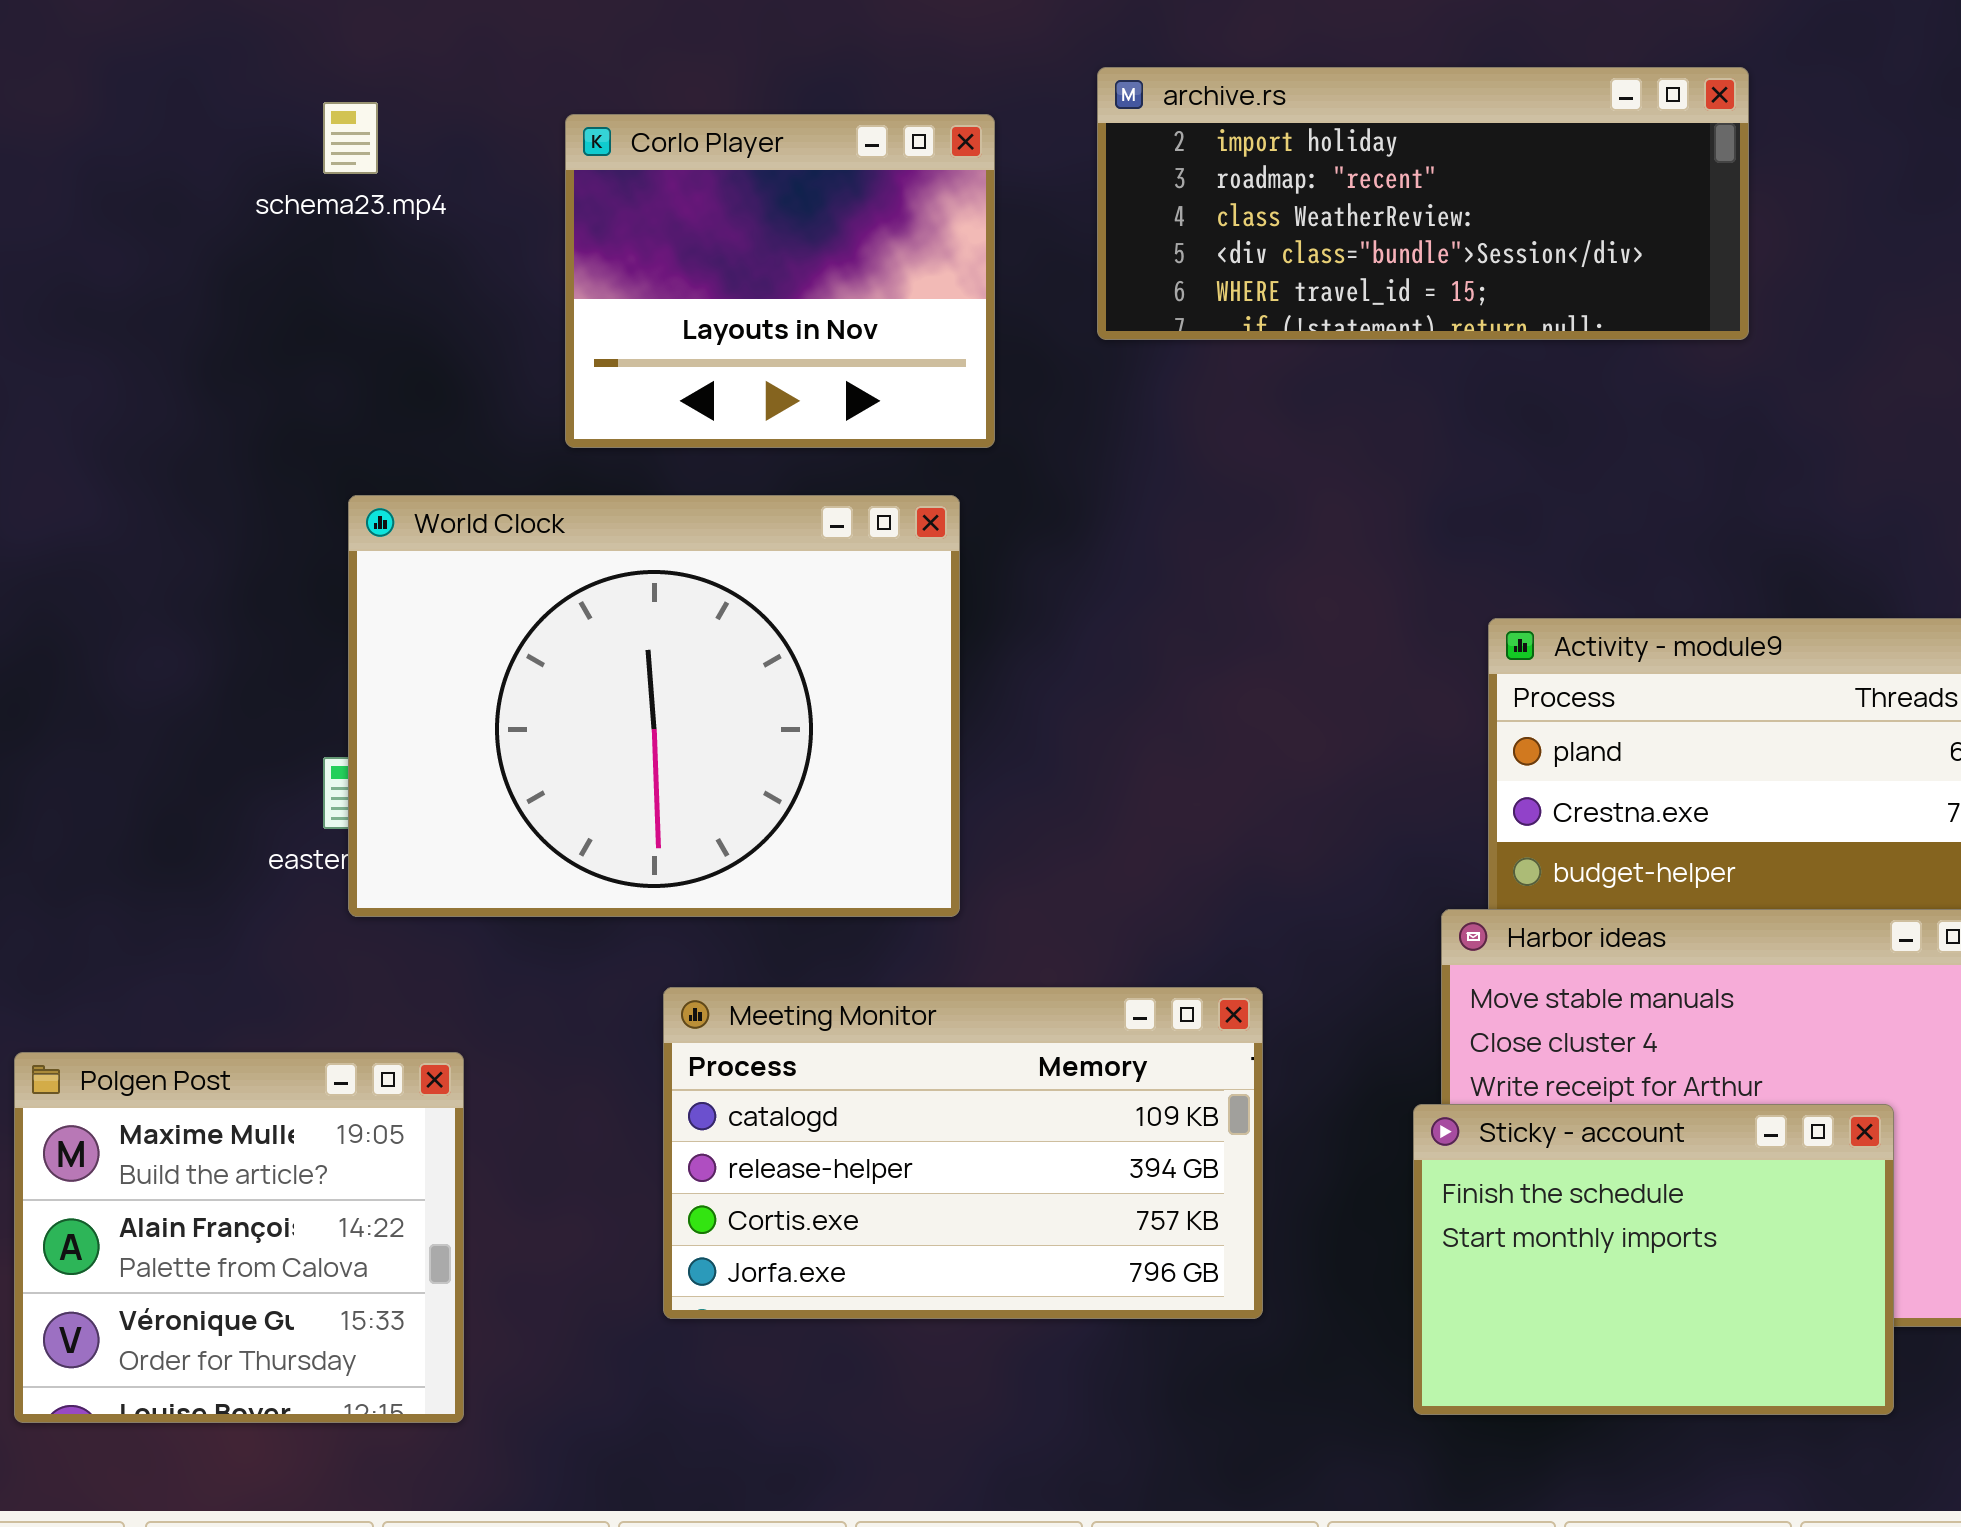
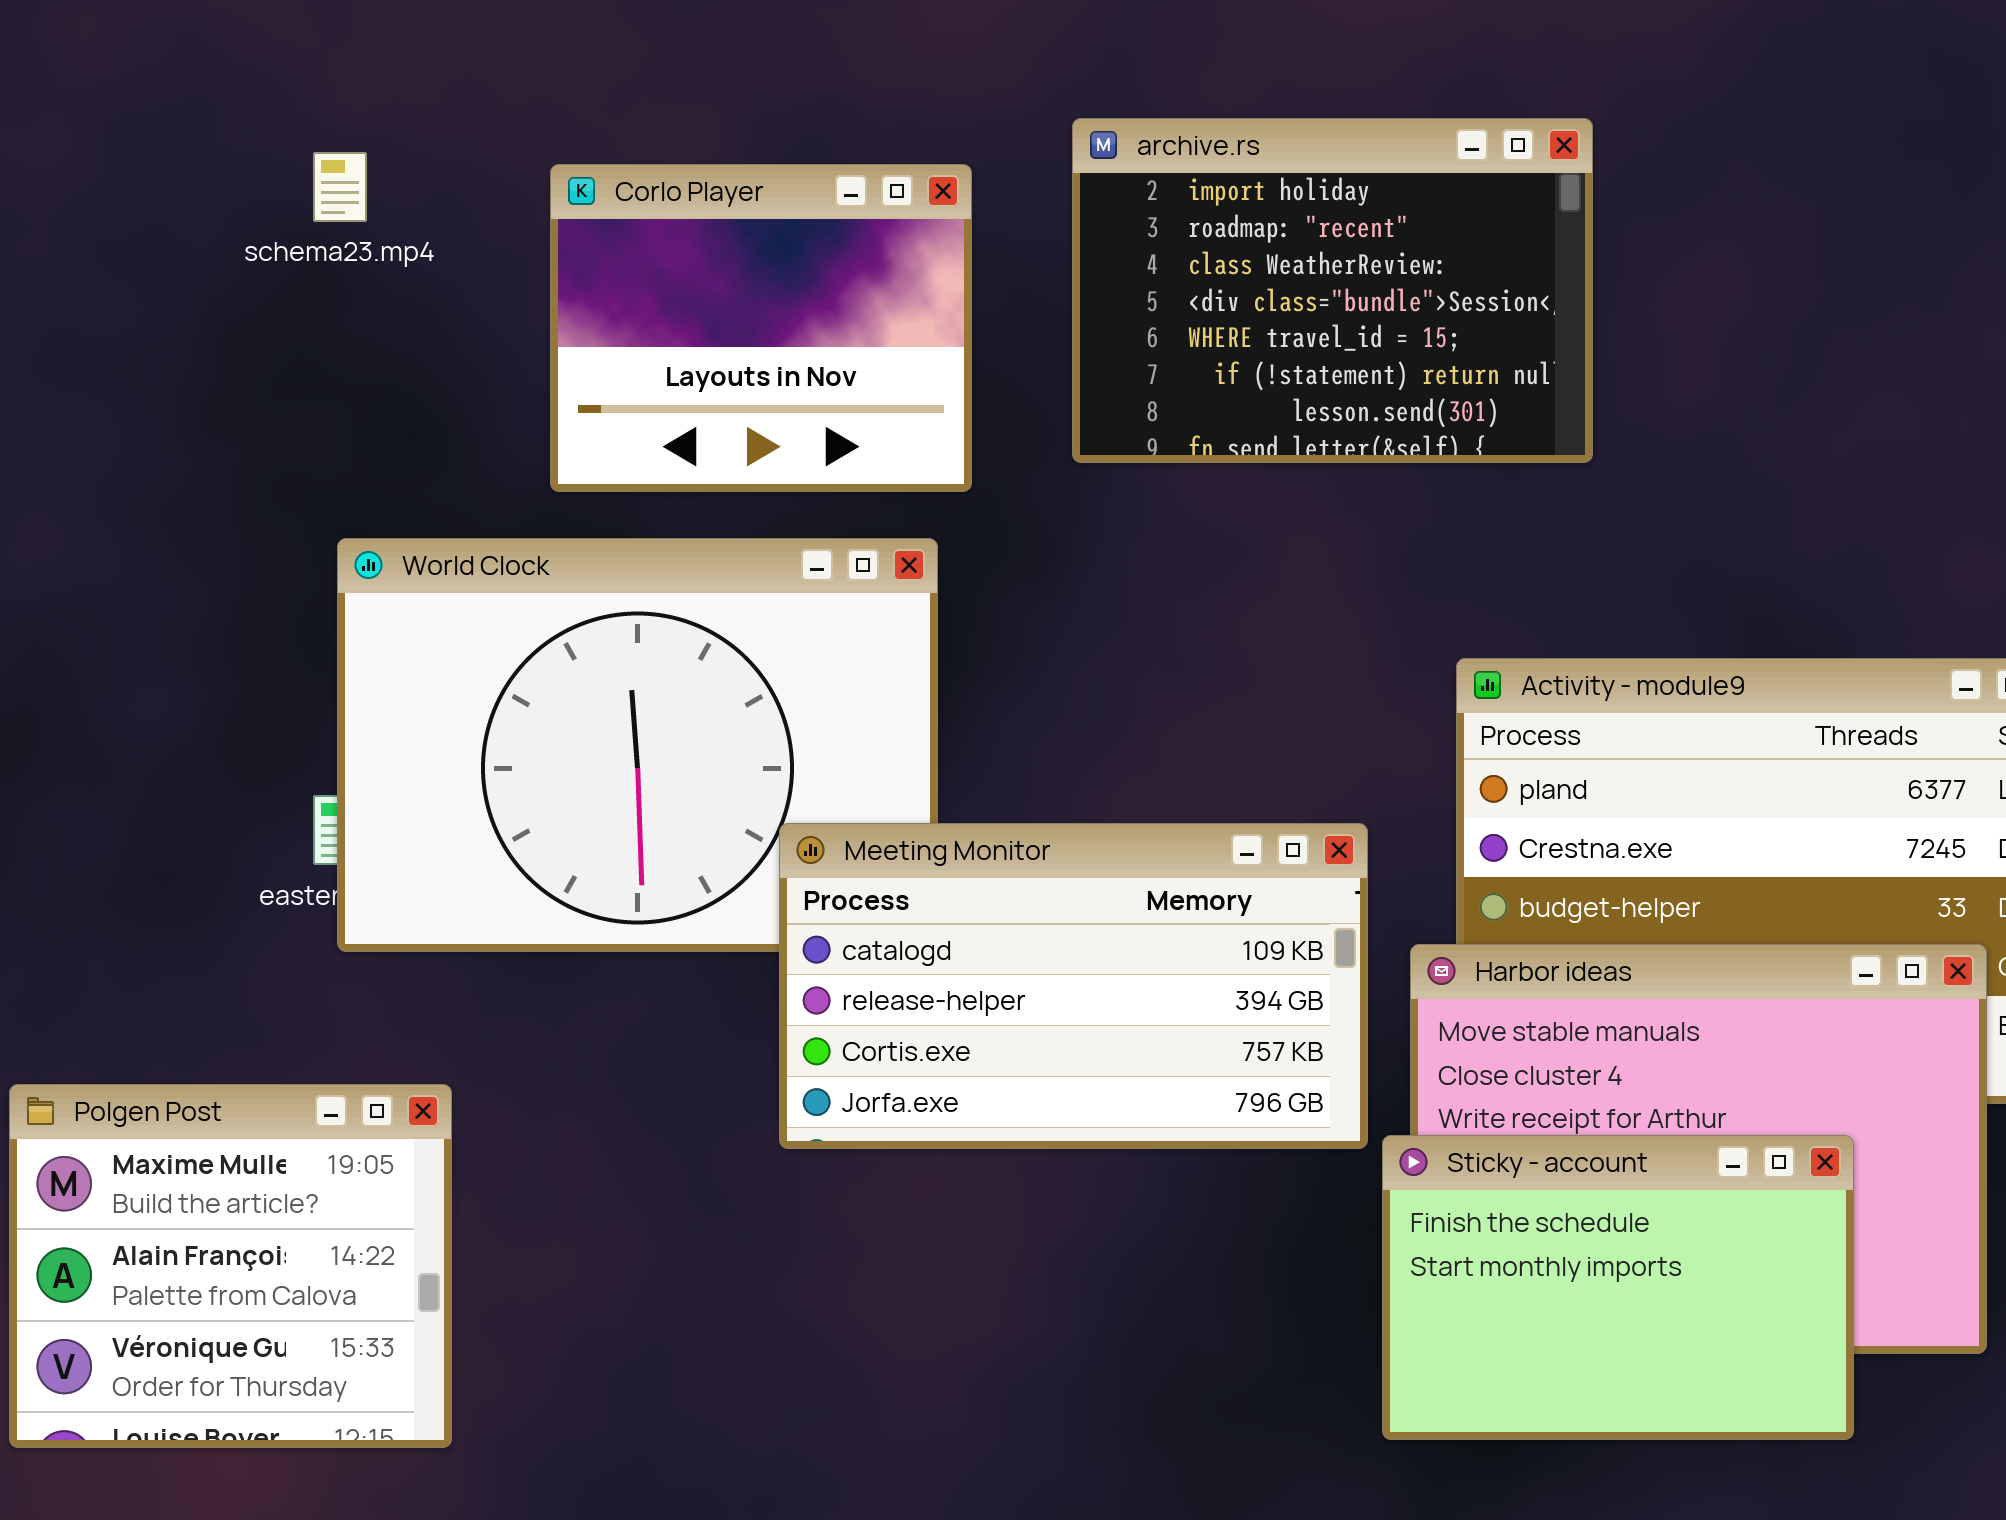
archive.rs: [1097,67,1749,340] -> [1072,118,1593,463], resized
Meeting Monitor: [663,987,1263,1319] -> [779,823,1368,1149], moved

